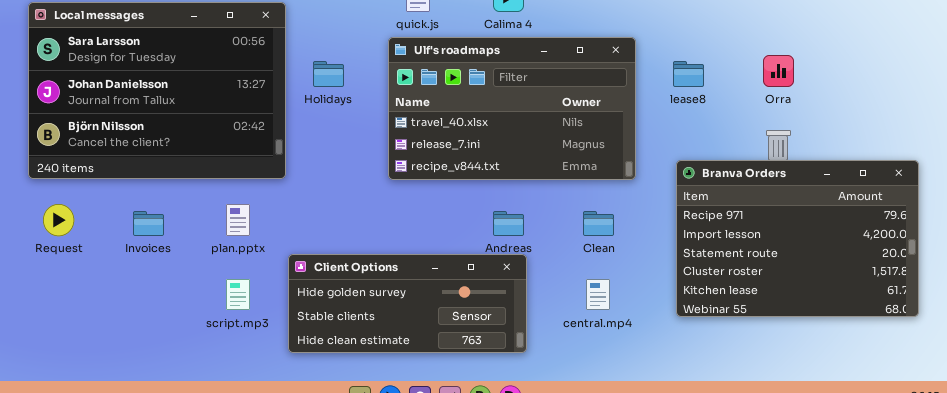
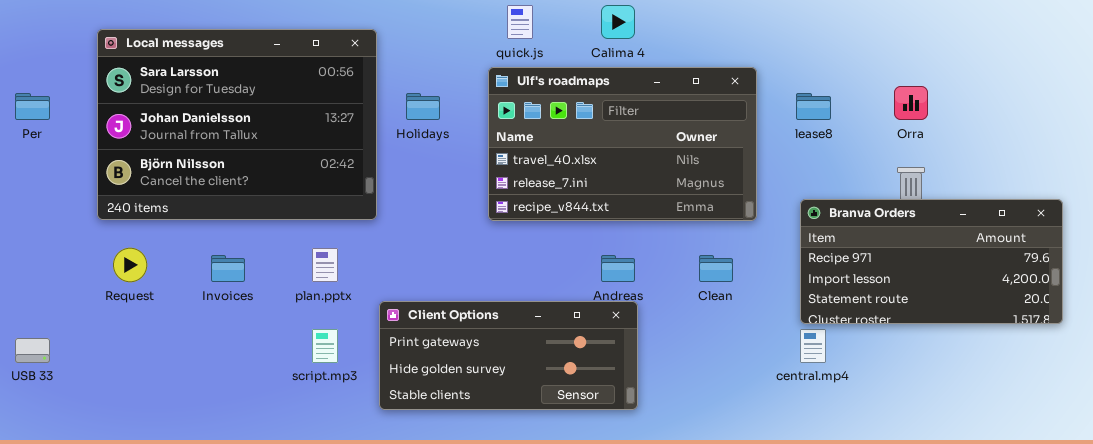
Branva Orders: [676,160,919,317] -> [800,199,1063,324], resized
Client Options: [288,254,527,353] -> [379,301,638,410], scrolled up 1 row
central.mp4: [586,279,610,310] -> [800,329,826,363], moved

